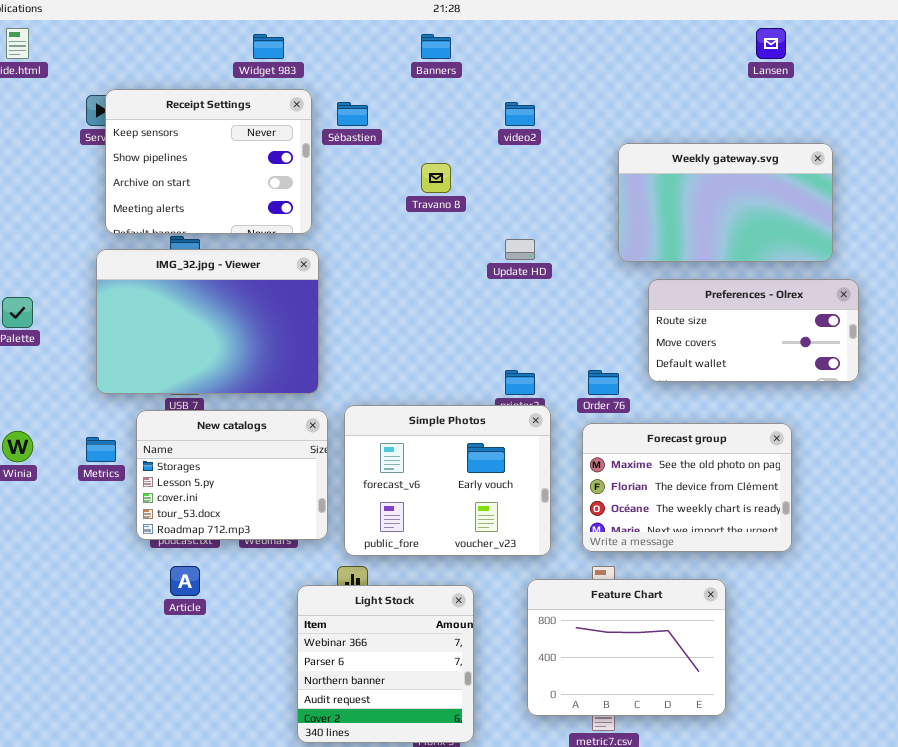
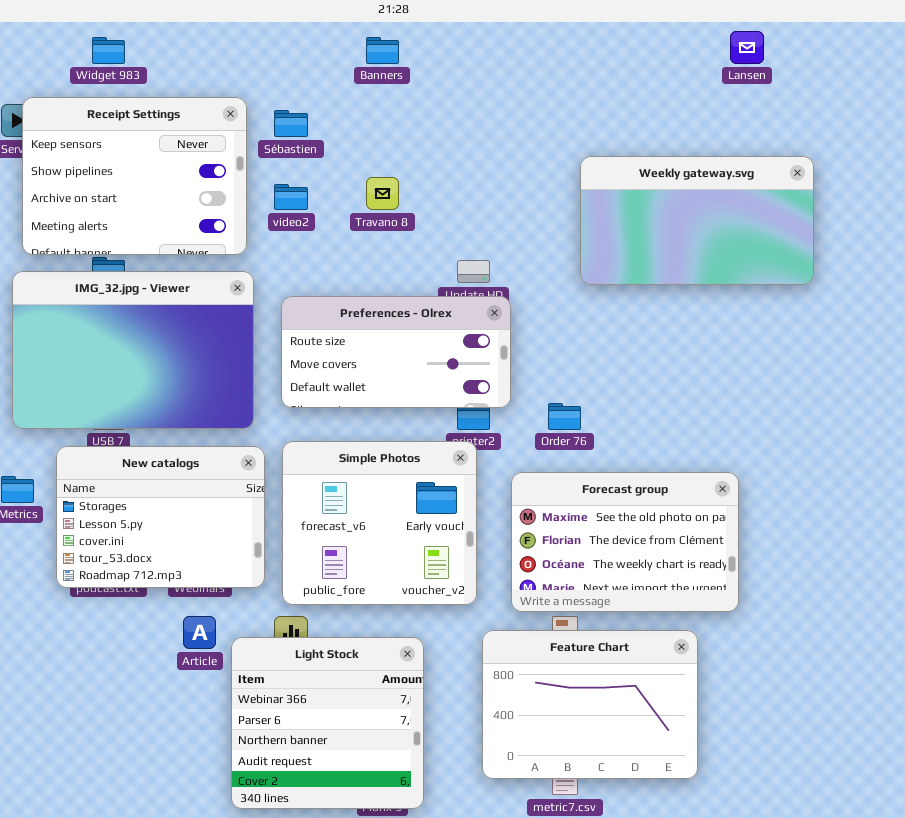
Widget 983: [253,34,284,59] -> [92,37,125,64], moved
video2: [505,102,535,126] -> [274,184,308,210], moved
Preferences - Olrex: [648,279,859,382] -> [281,296,511,408], moved
Simple Photos: [344,405,551,556] -> [282,441,477,605], resized
Forecast group: [582,423,792,552] -> [511,472,739,612], moved
Article: [170,566,200,596] -> [183,616,216,649], moved

